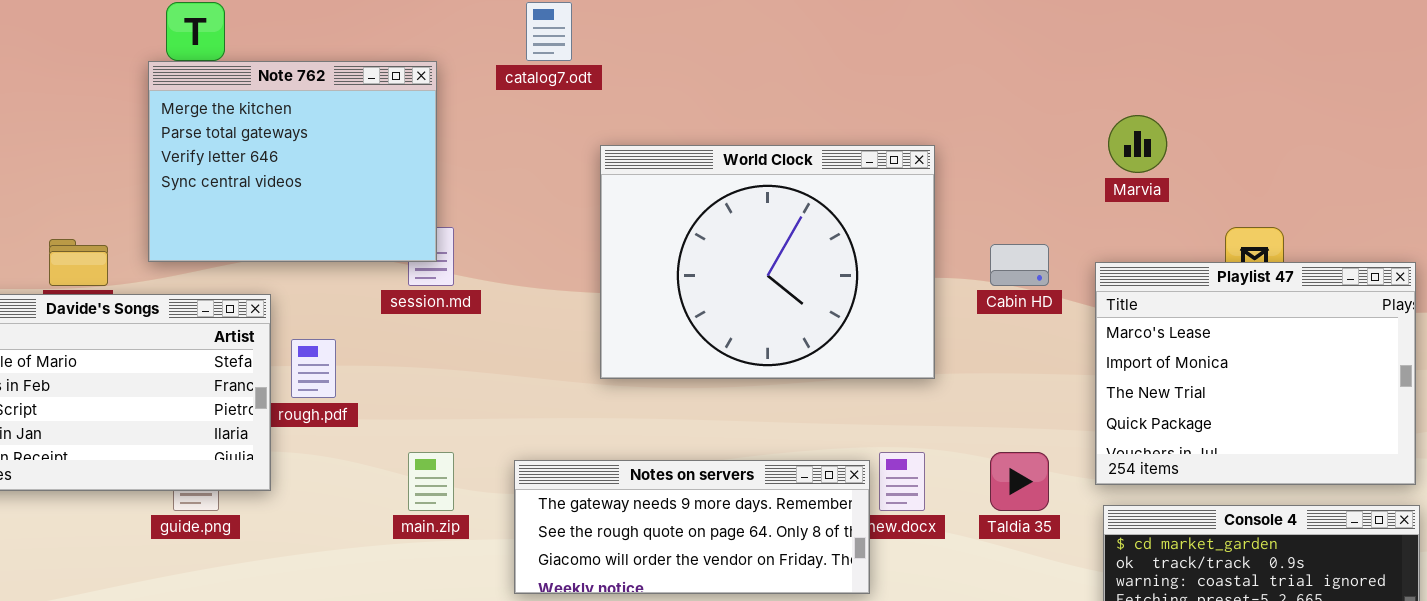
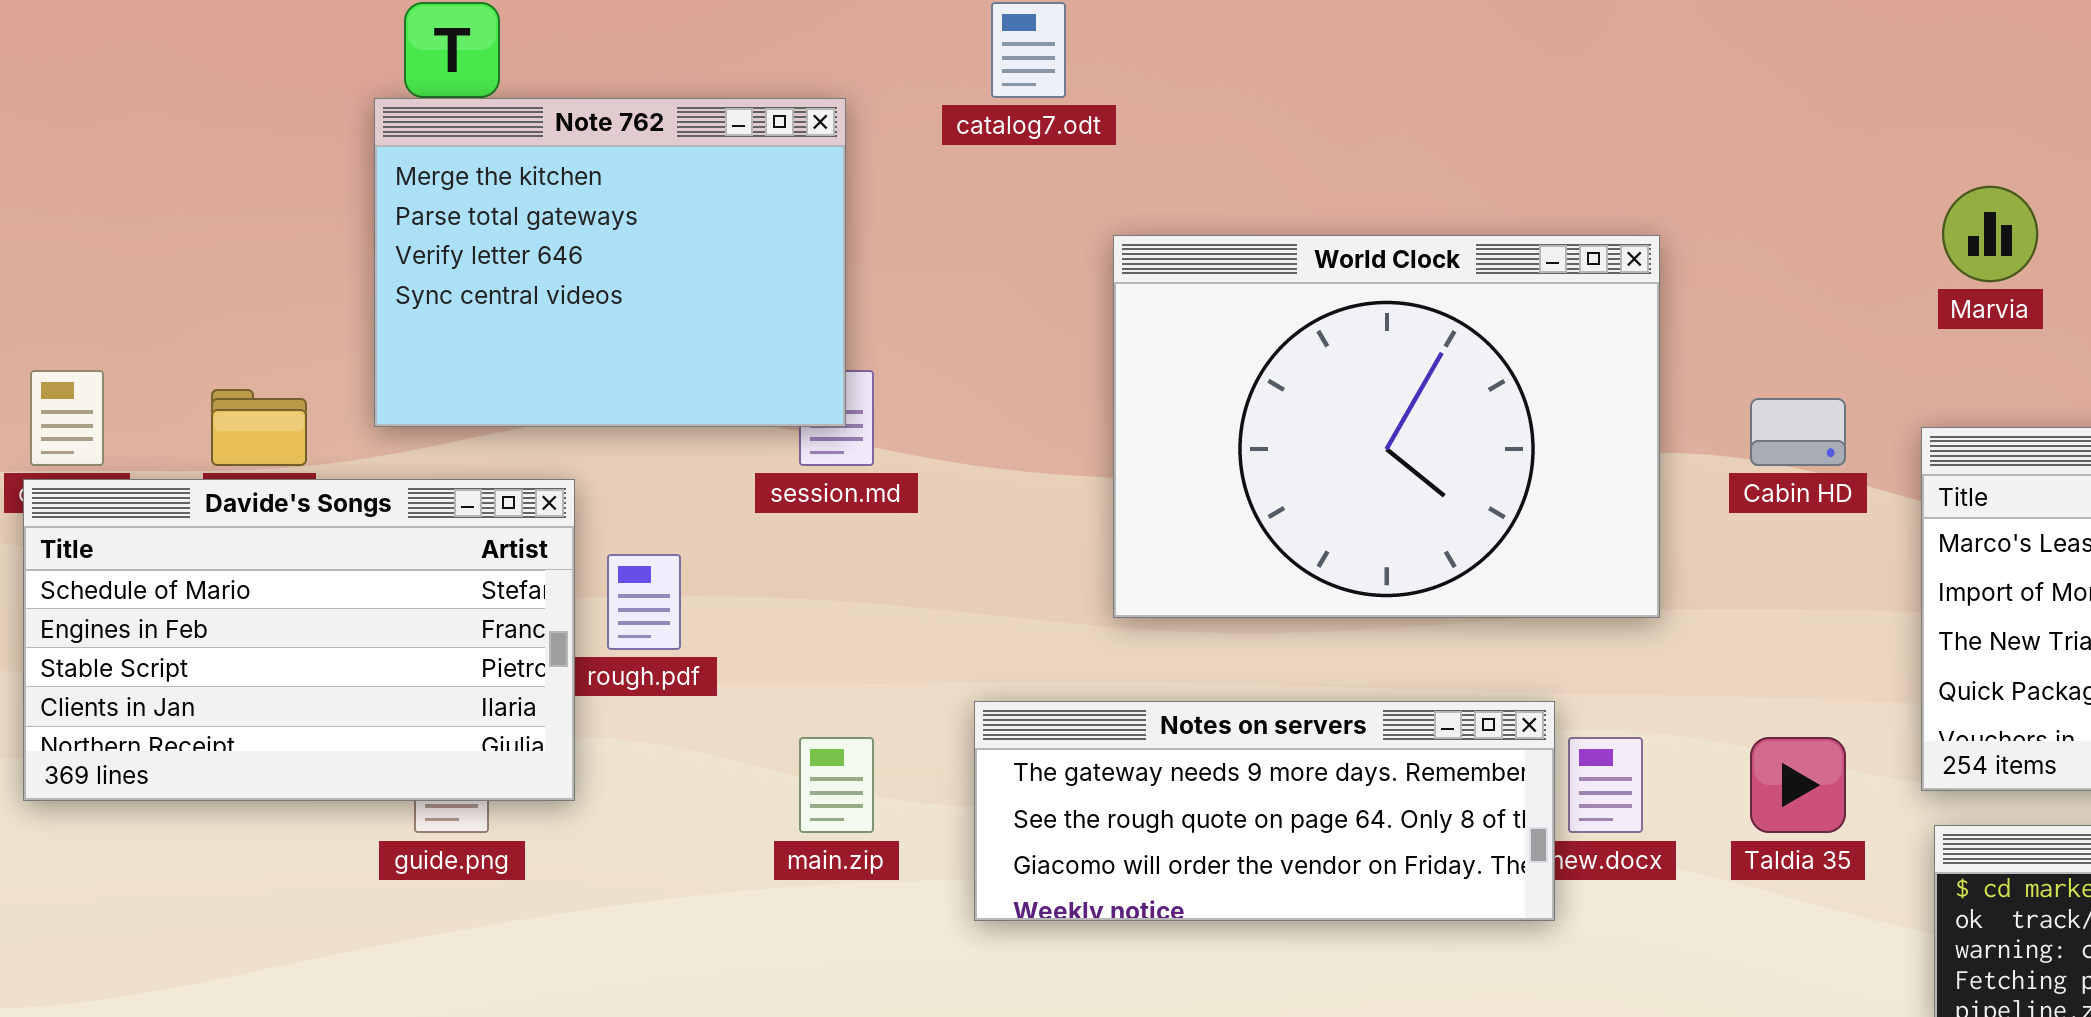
Notes on servers: [514,460,870,594] -> [974,701,1555,921], moved

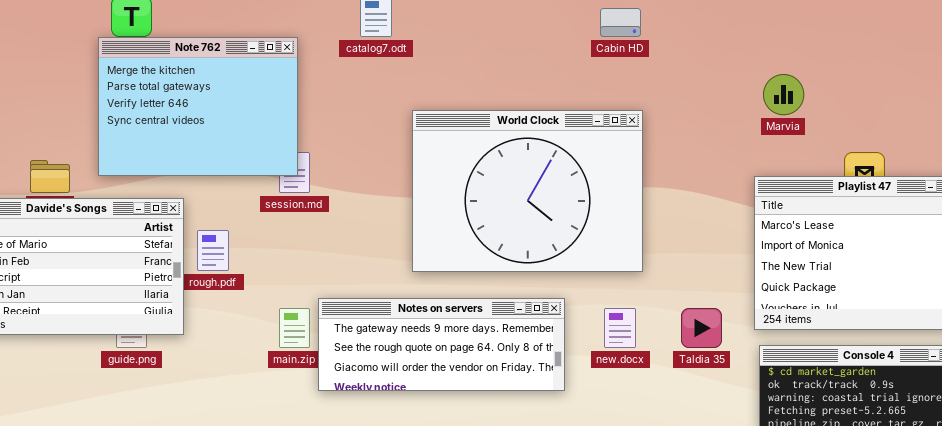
World Clock: [1113,235,1660,618] -> [412,110,643,272], moved
Cabin HD: [1750,398,1846,466] -> [600,8,641,37], moved
Notes on servers: [974,701,1555,921] -> [318,298,565,391], moved

